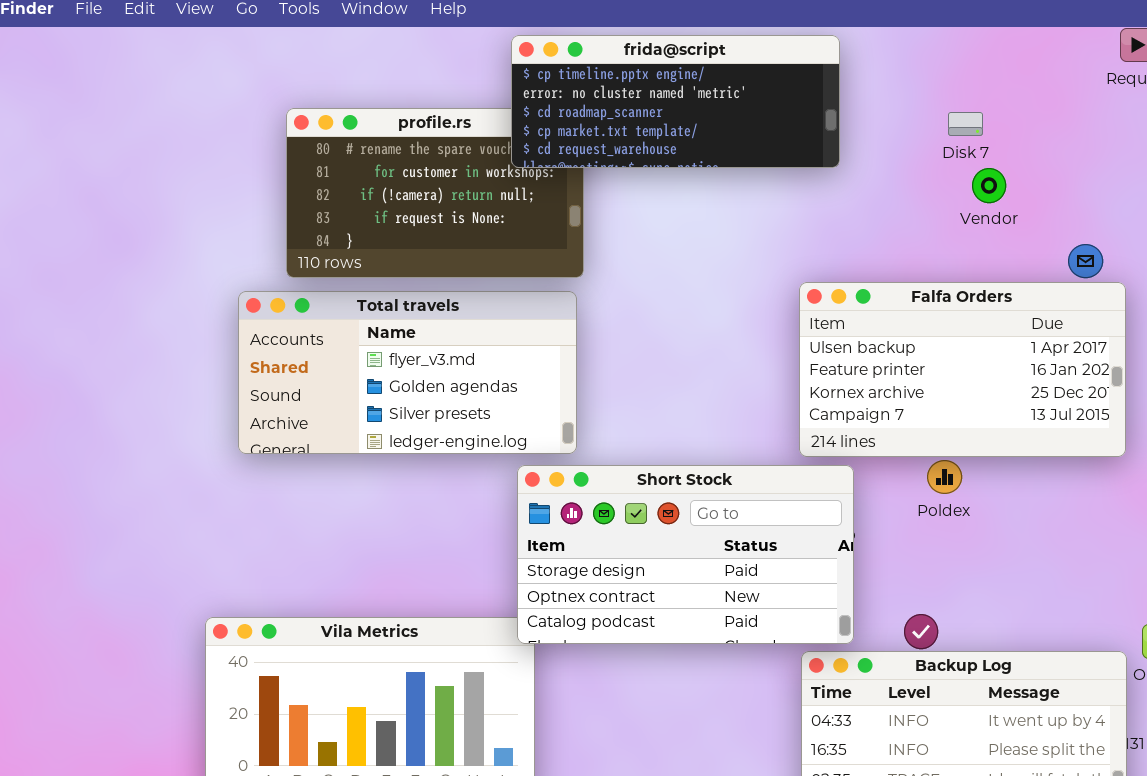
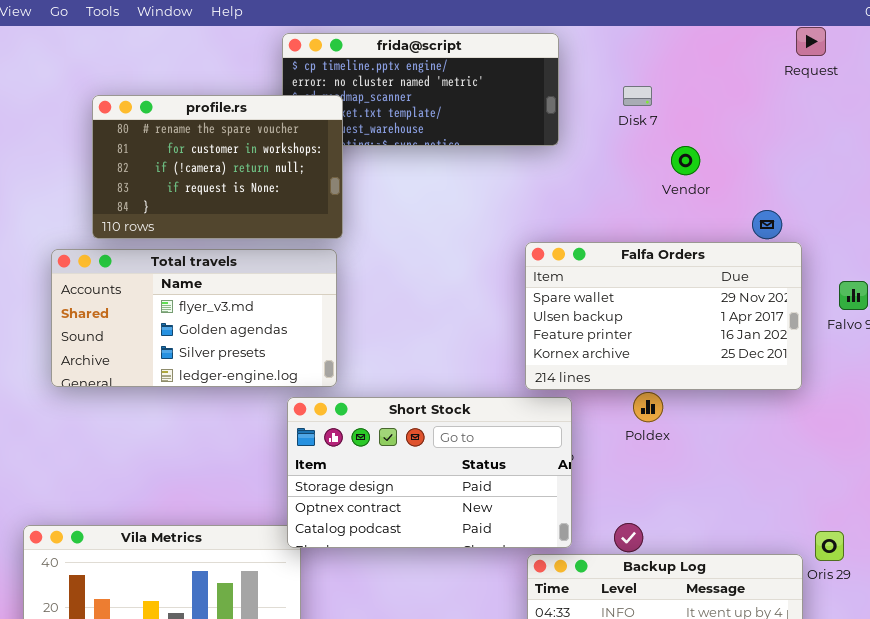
profile.rs: [286,108,584,278] -> [92,95,343,239], raised
Disk 7: [948,112,983,136] -> [623,86,652,106], moved
Falfa Orders: [799,282,1126,457] -> [525,242,802,390], scrolled up 1 row

